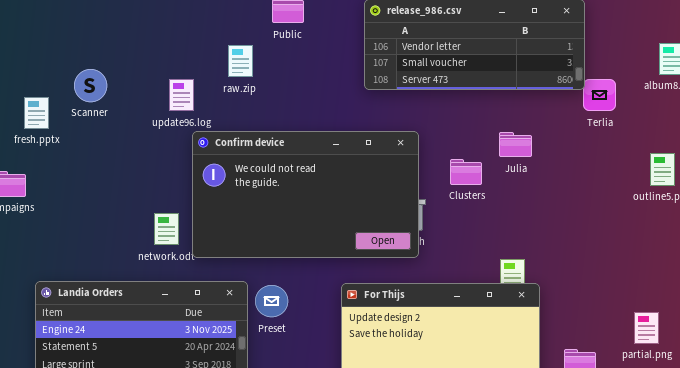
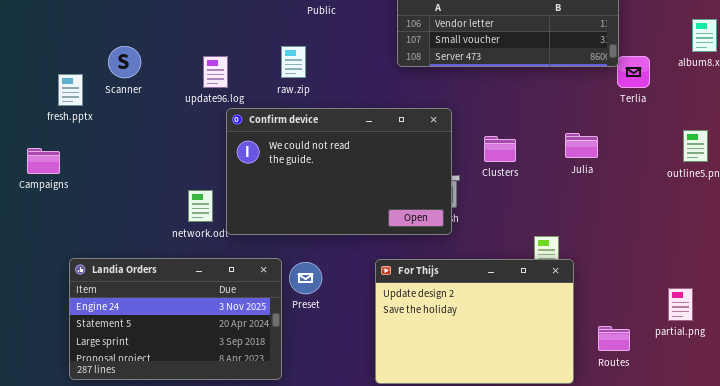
raw.zip: [228,45,253,77] -> [281,46,306,78], moved
Julia: [499,132,532,157] -> [565,133,598,158], moved

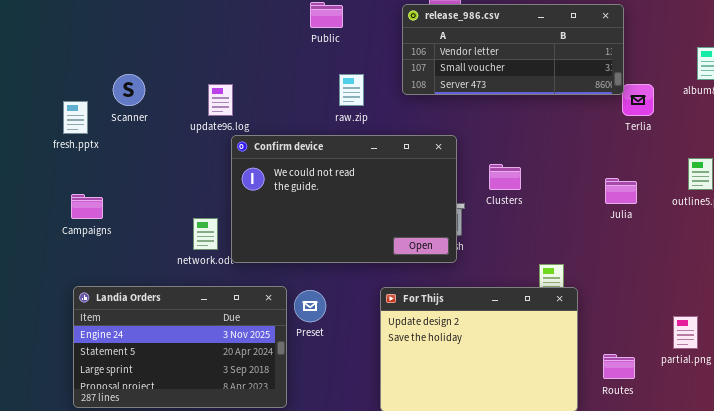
raw.zip: [281,46,306,78] -> [339,74,364,106], moved
Julia: [565,133,598,158] -> [605,178,637,204], moved
Campaigns: [27,148,60,174] -> [71,194,103,219], moved

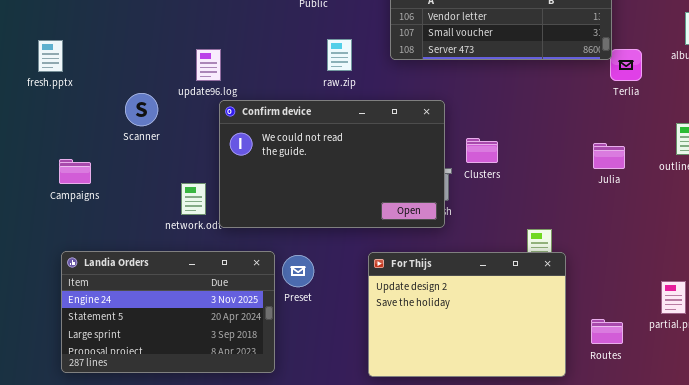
Scanner: [113,74,145,106] -> [125,93,158,126], moved
fresh.pptx: [63,101,88,134] -> [38,40,63,72], moved
Clusters: [489,164,521,190] -> [466,138,498,163], moved

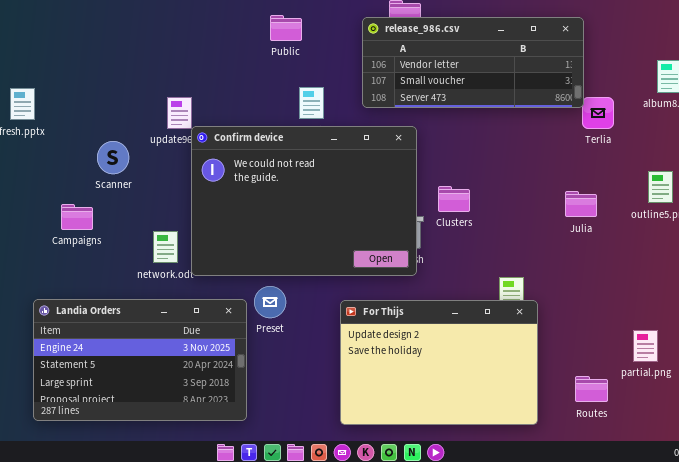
Confirm device: [219,100,445,228] -> [191,126,417,276], resized
Campaigns: [59,159,91,184] -> [61,204,93,230], moved
Preset: [282,255,314,287] -> [254,286,286,318], moved
Routes: [591,319,623,344] -> [575,376,608,402], moved

